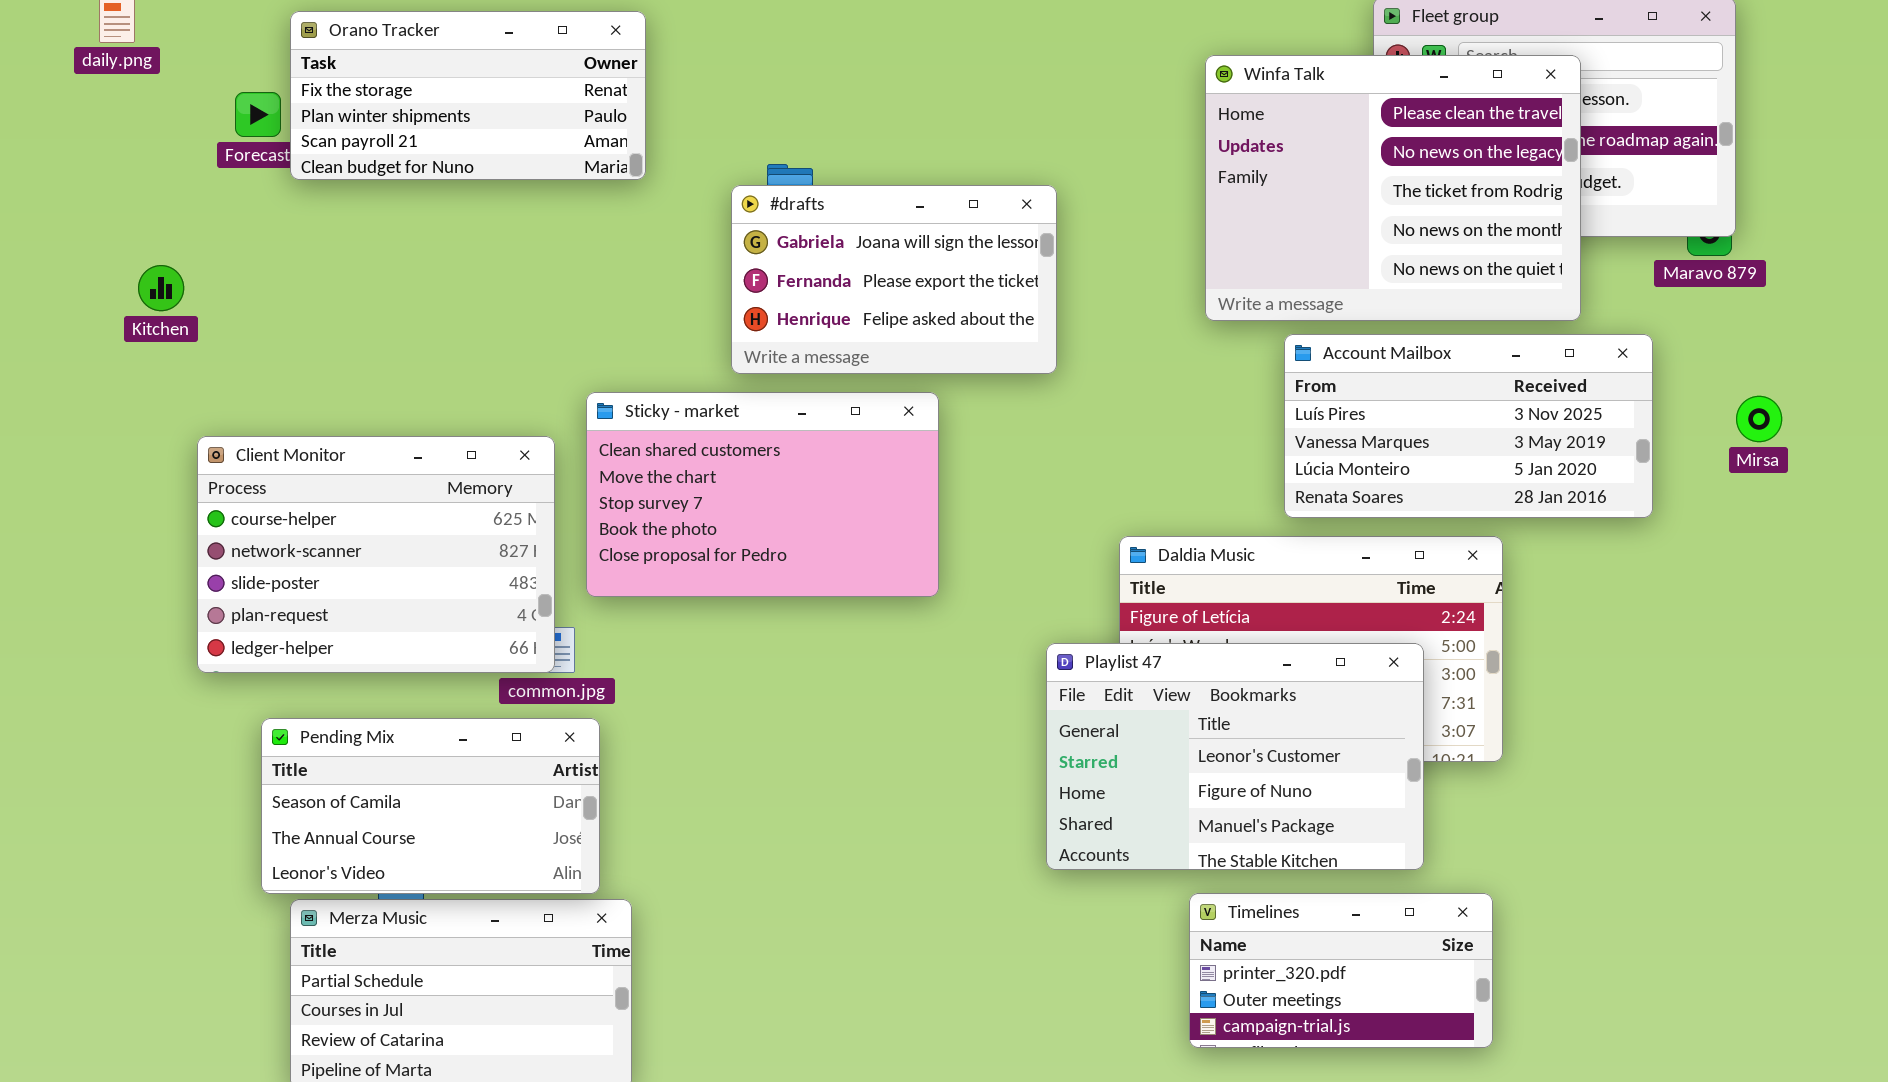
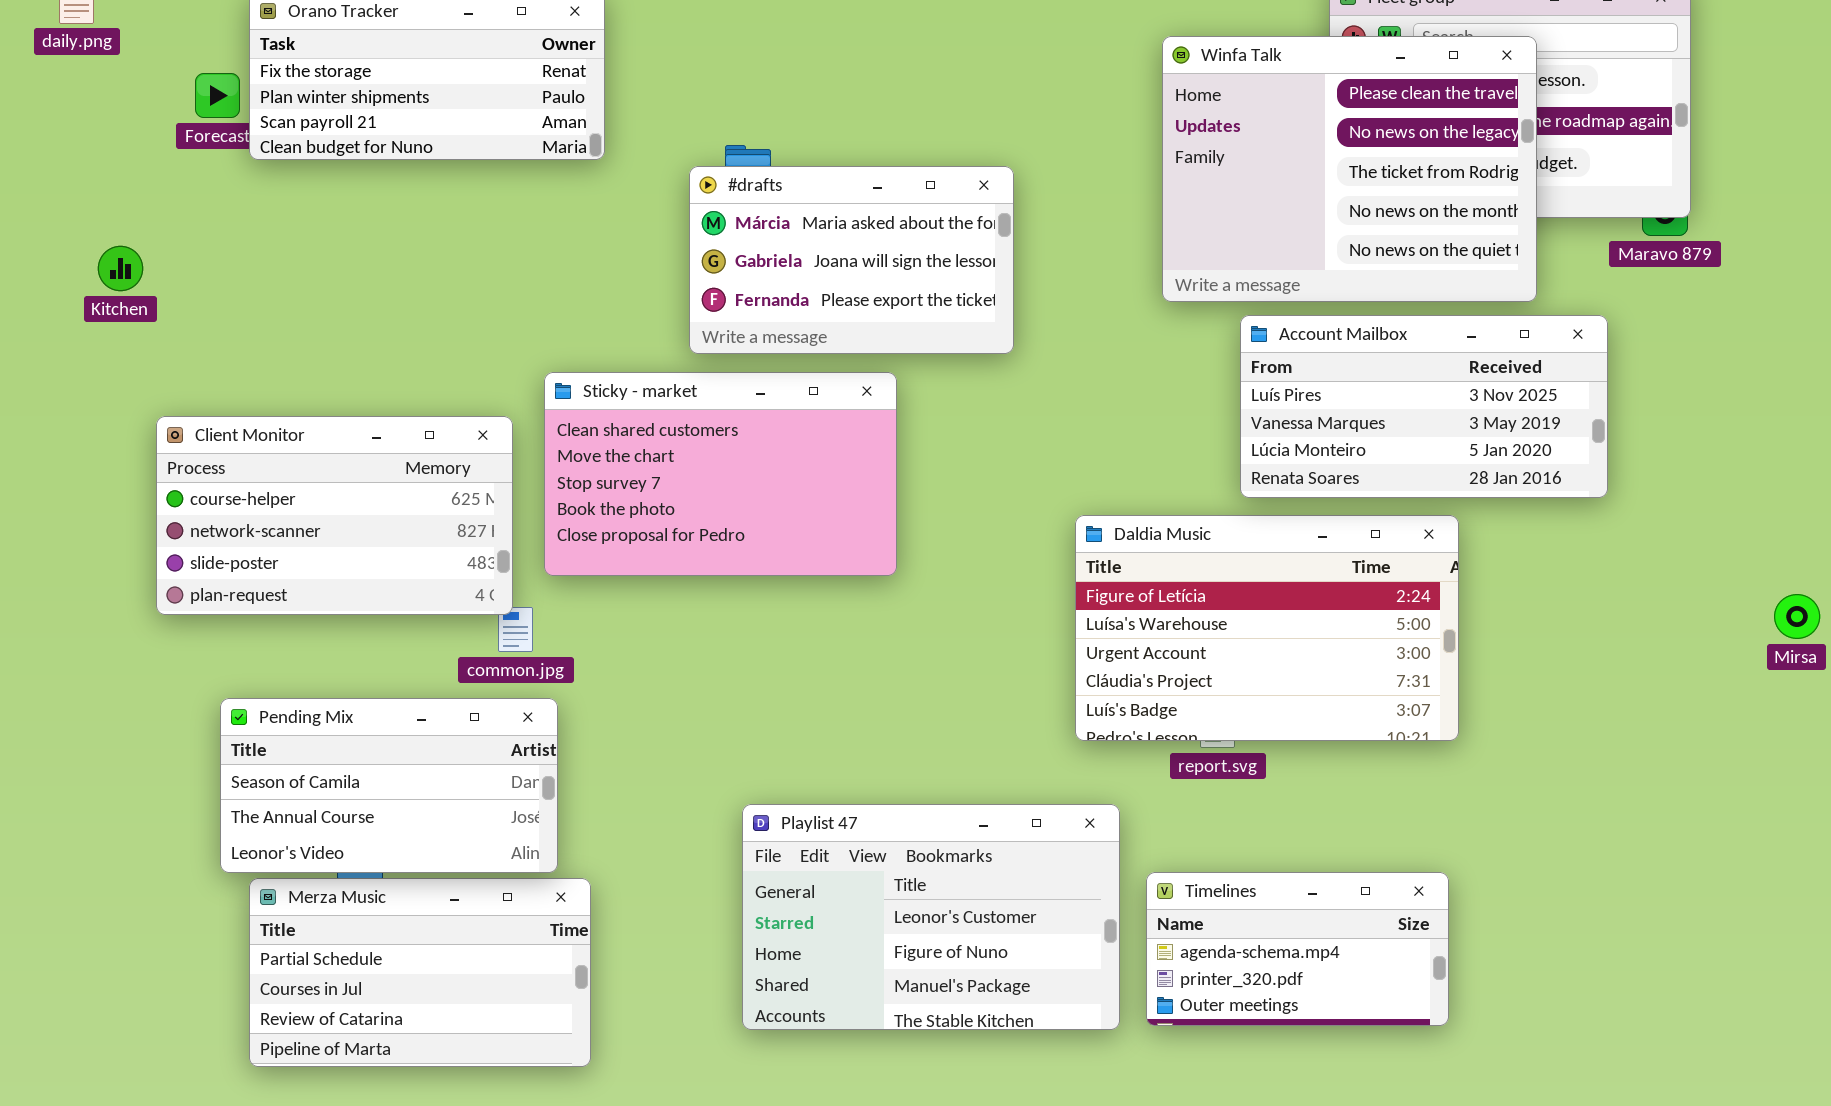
#drafts: [731,185,1057,374] -> [689,166,1014,354], scrolled up 1 row
Mirsa: [1736,396,1782,442] -> [1774,594,1820,639], moved
Client Monitor: [197,436,555,673] -> [156,416,513,615], resized
Playlist 47: [1046,643,1424,870] -> [742,804,1120,1030], moved
Timelines: [1189,893,1493,1048] -> [1146,872,1449,1026], scrolled up 1 row

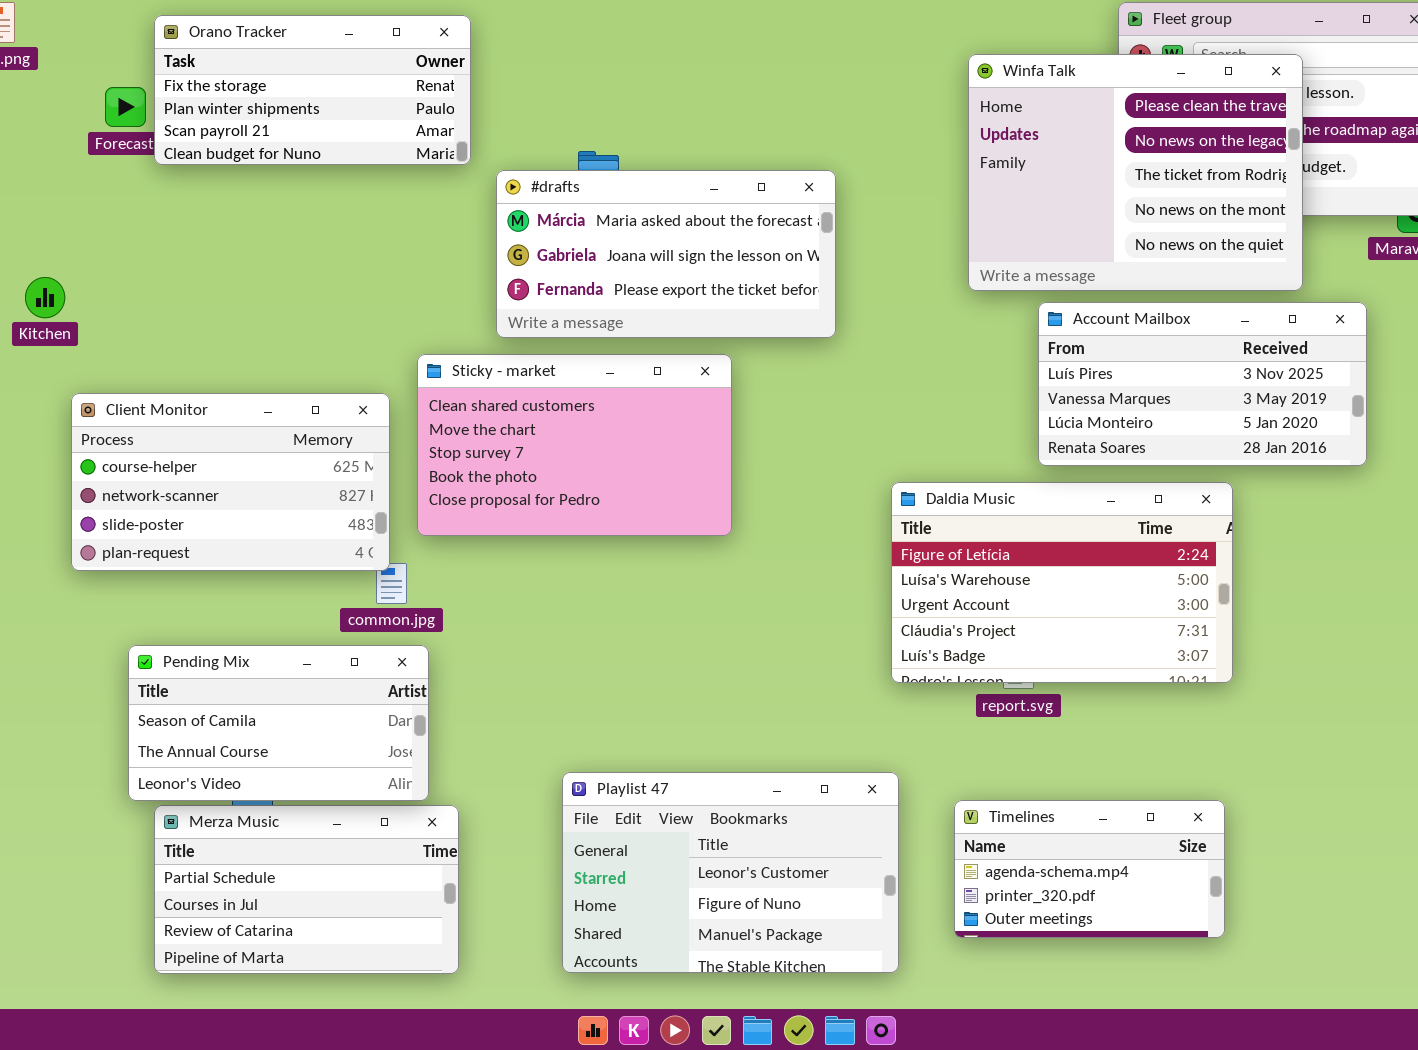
#drafts: [689,166,1014,354] -> [496,170,836,338], resized
Kitchen: [98,246,143,291] -> [25,277,65,318], moved
Playlist 47: [742,804,1120,1030] -> [562,772,899,973], moved

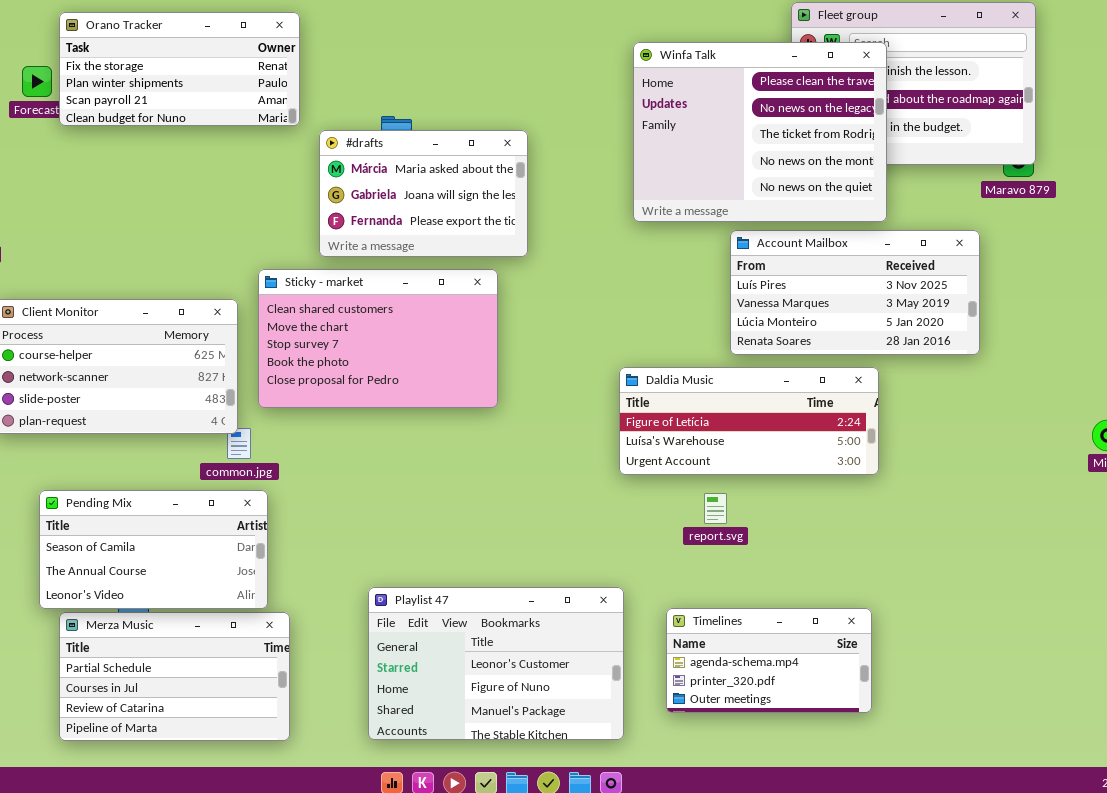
Winfa Talk: [968,54,1303,291] -> [633,42,887,222], moved
#drafts: [496,170,836,338] -> [319,130,528,257], resized
Daldia Music: [891,482,1233,683] -> [619,367,879,475], resized

